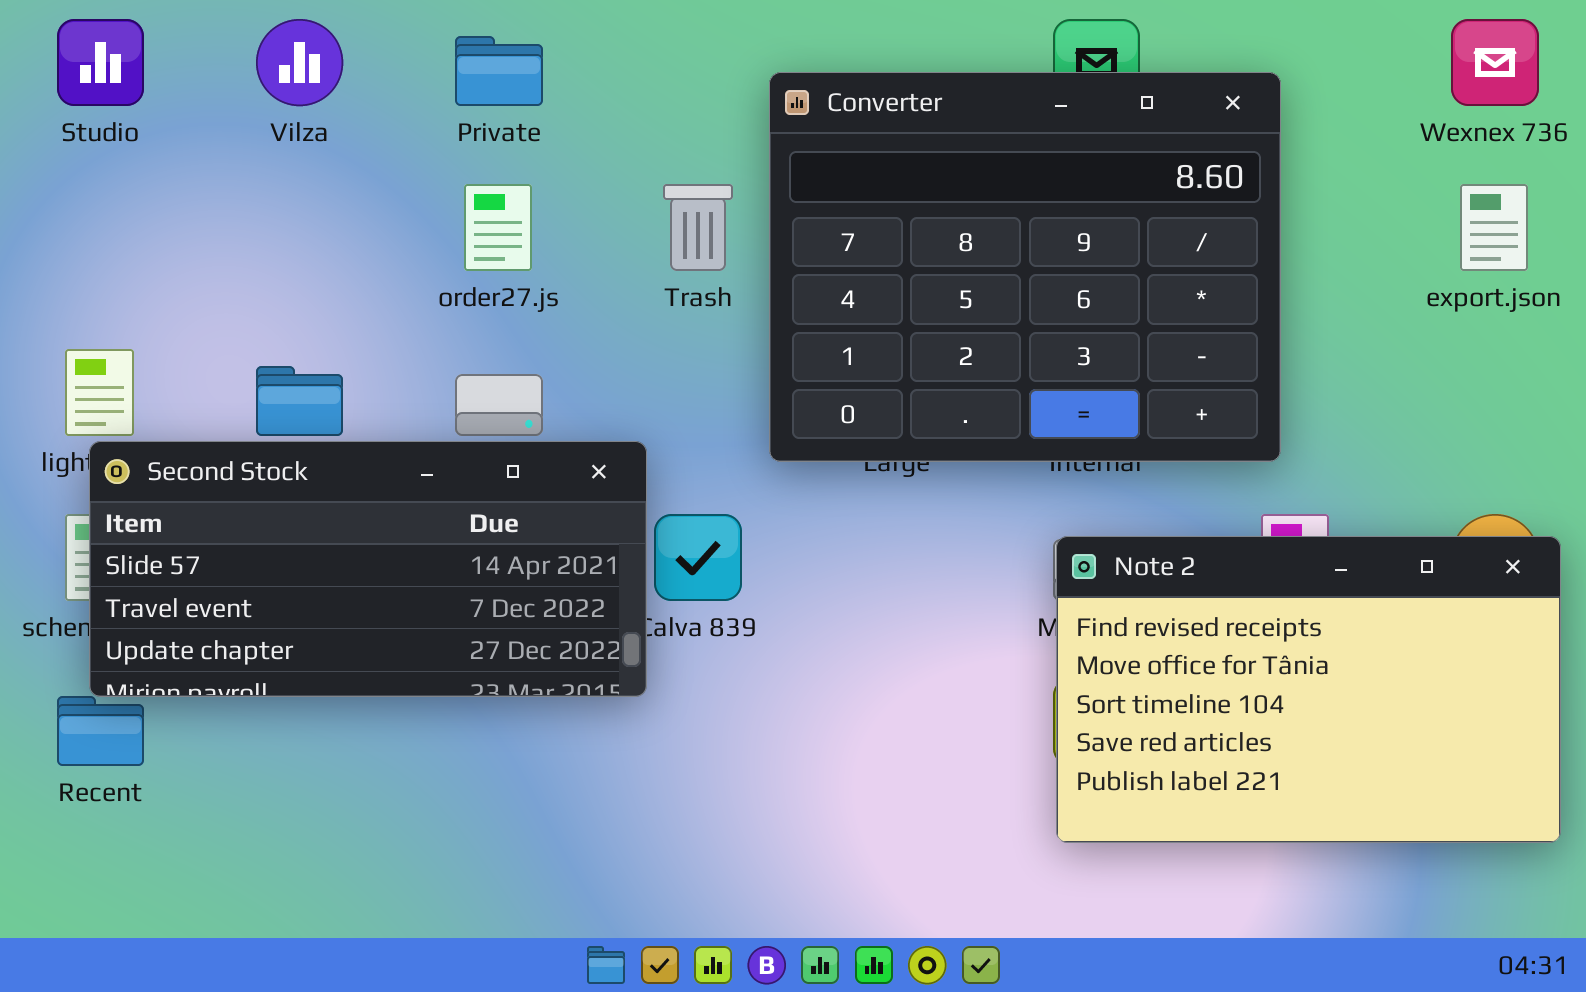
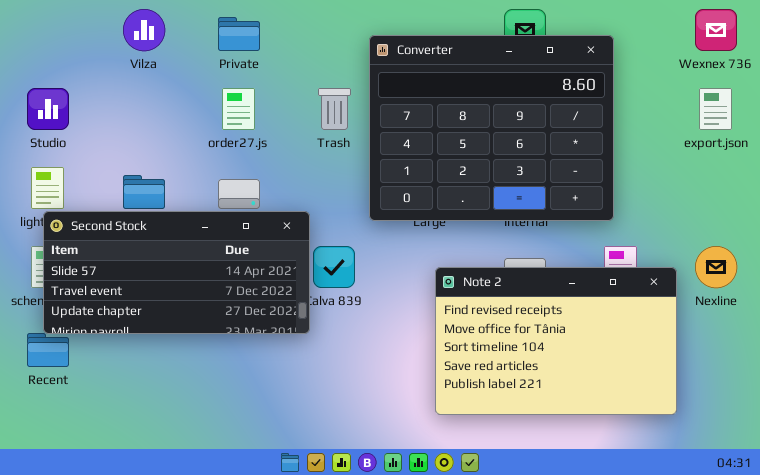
Studio: [57,19,144,106] -> [27,88,69,130], moved
Note 2: [1056,536,1561,843] -> [435,267,677,415], moved

